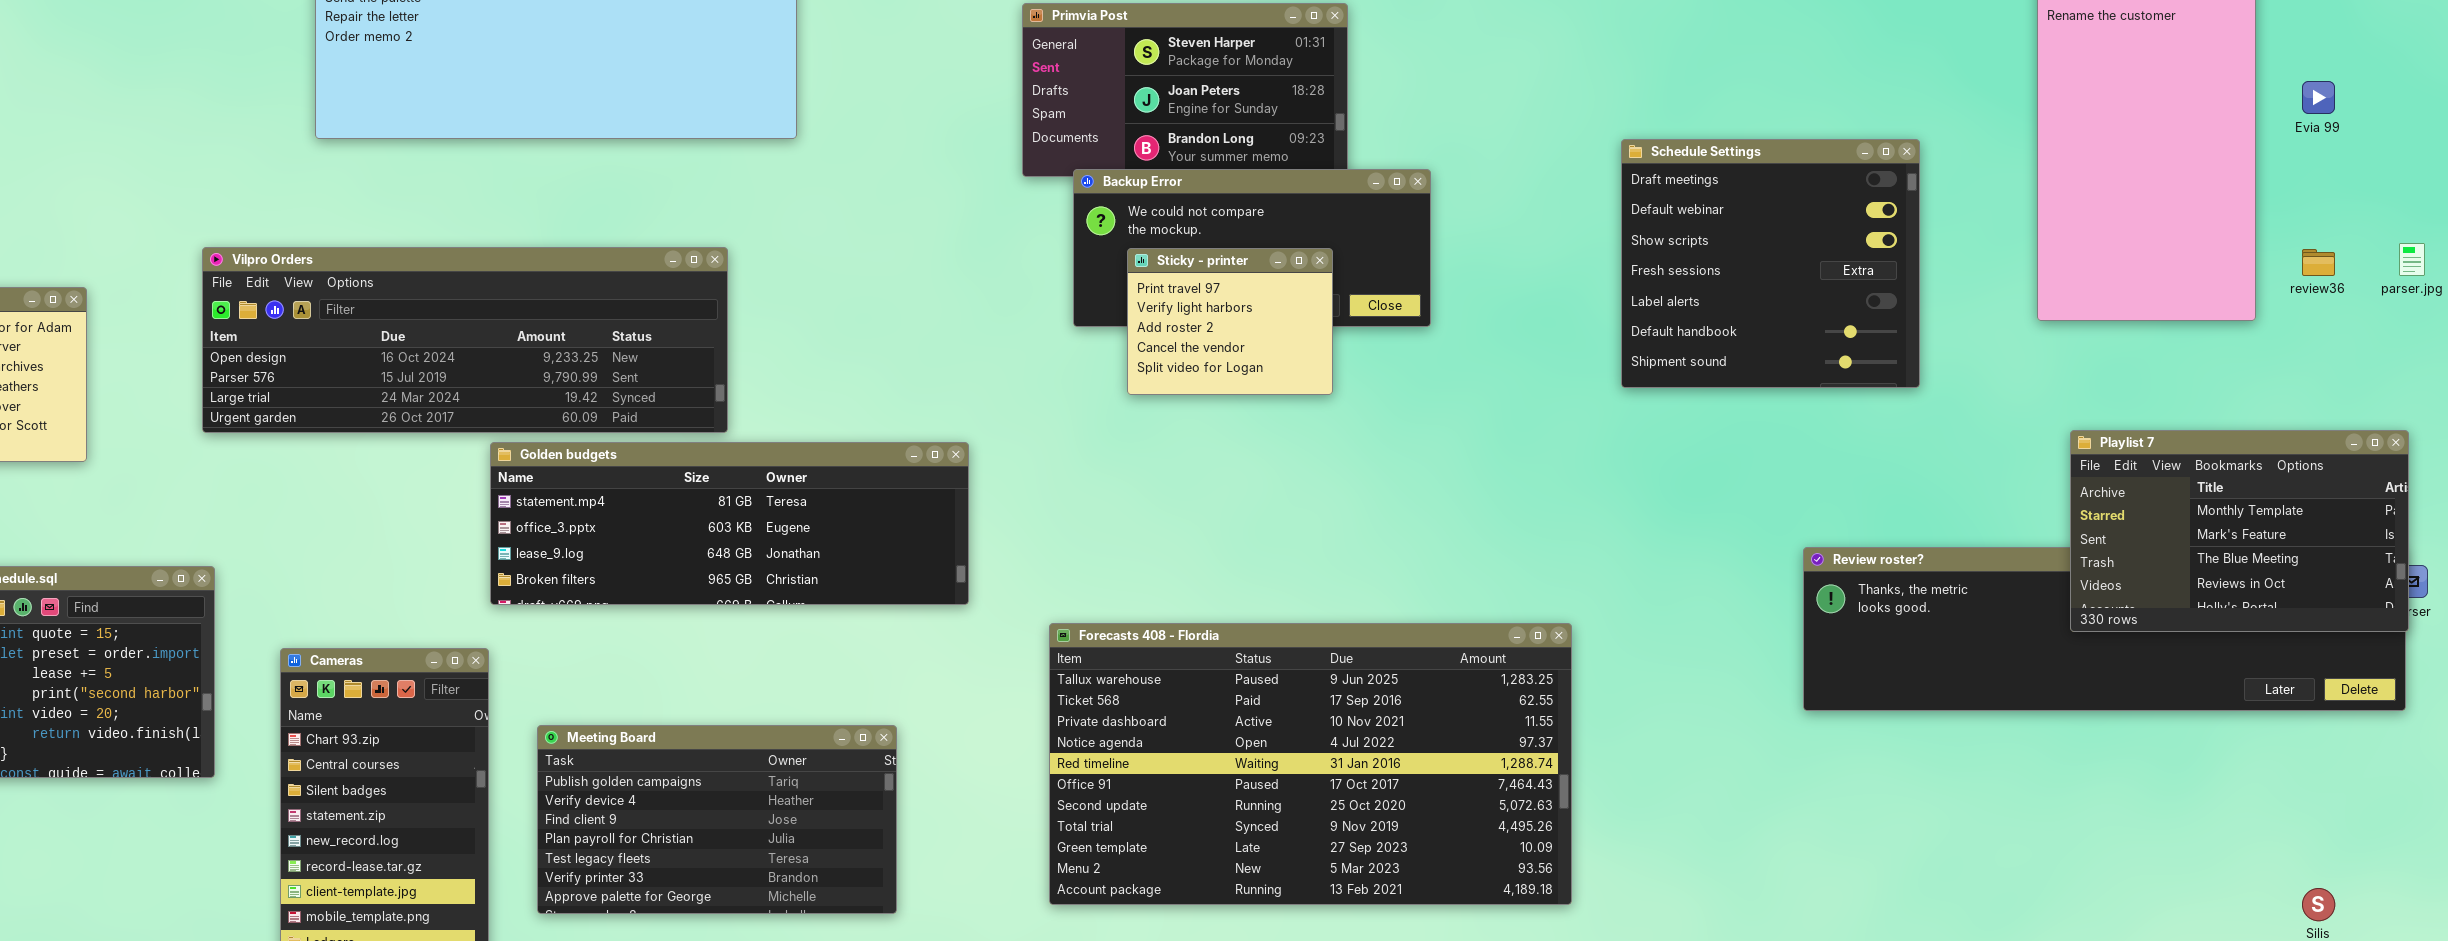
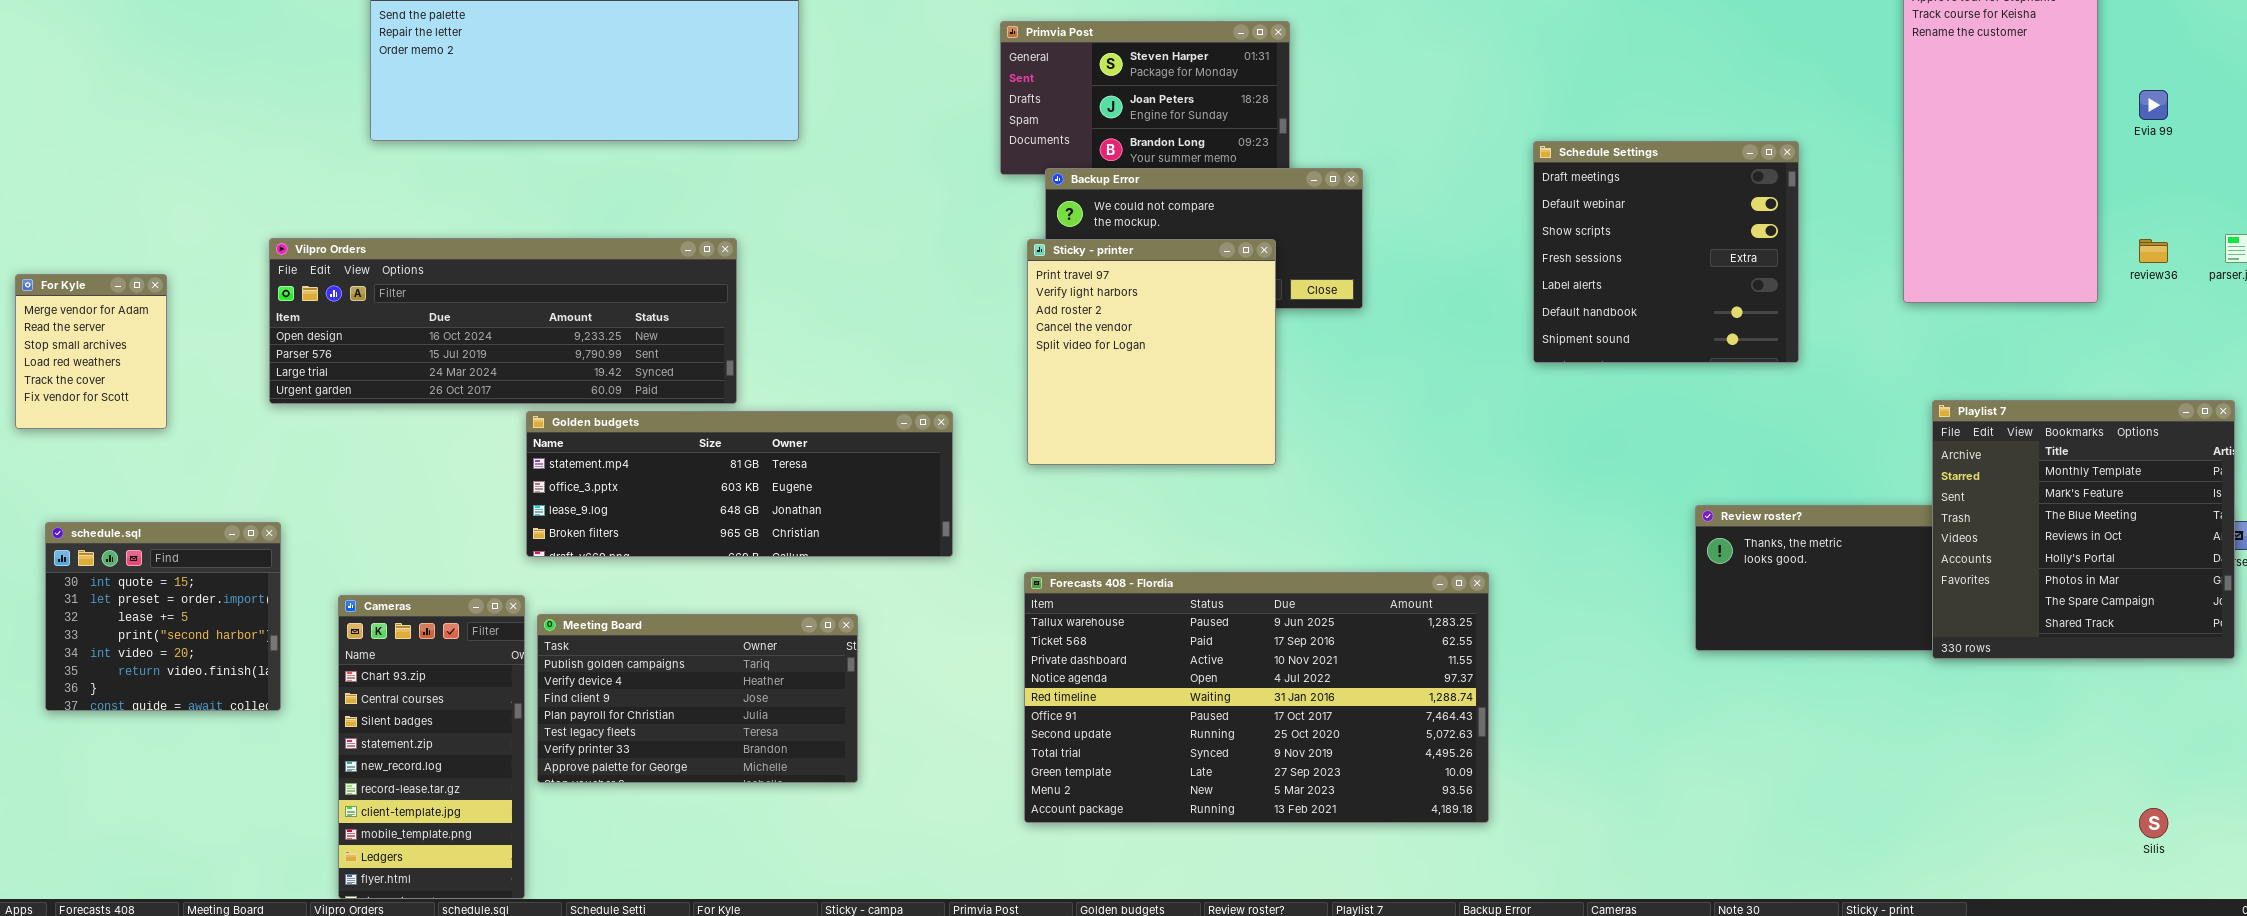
Sticky - printer: [1127,248,1333,395] -> [1027,239,1276,465], resized
Playlist 7: [2070,430,2409,632] -> [1932,400,2235,659], resized
Meeting Board: [537,725,897,914] -> [537,614,858,783], moved

